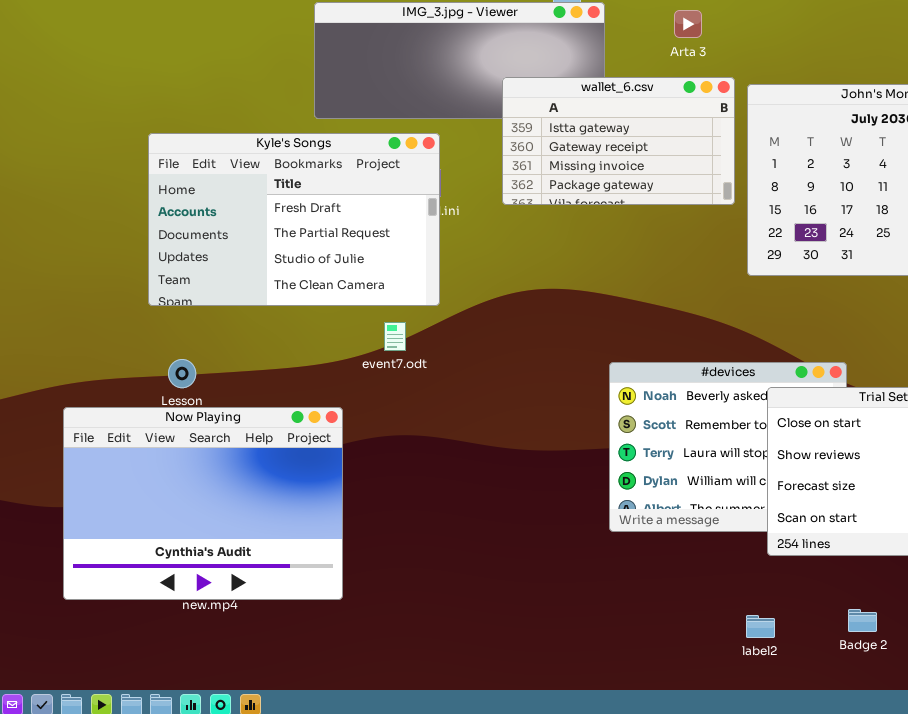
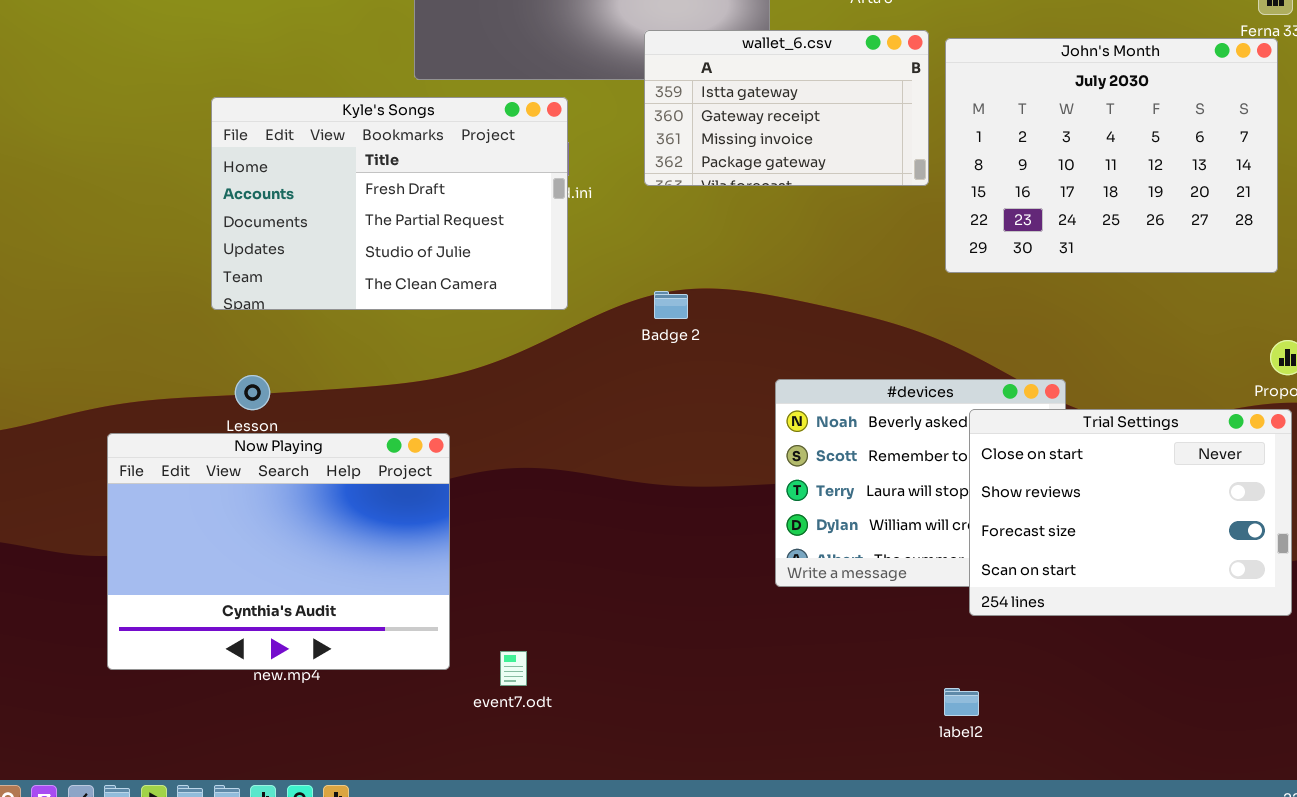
event7.odt: [384,322,406,351] -> [500,651,527,686], moved
Badge 2: [848,609,877,632] -> [654,291,688,319], moved

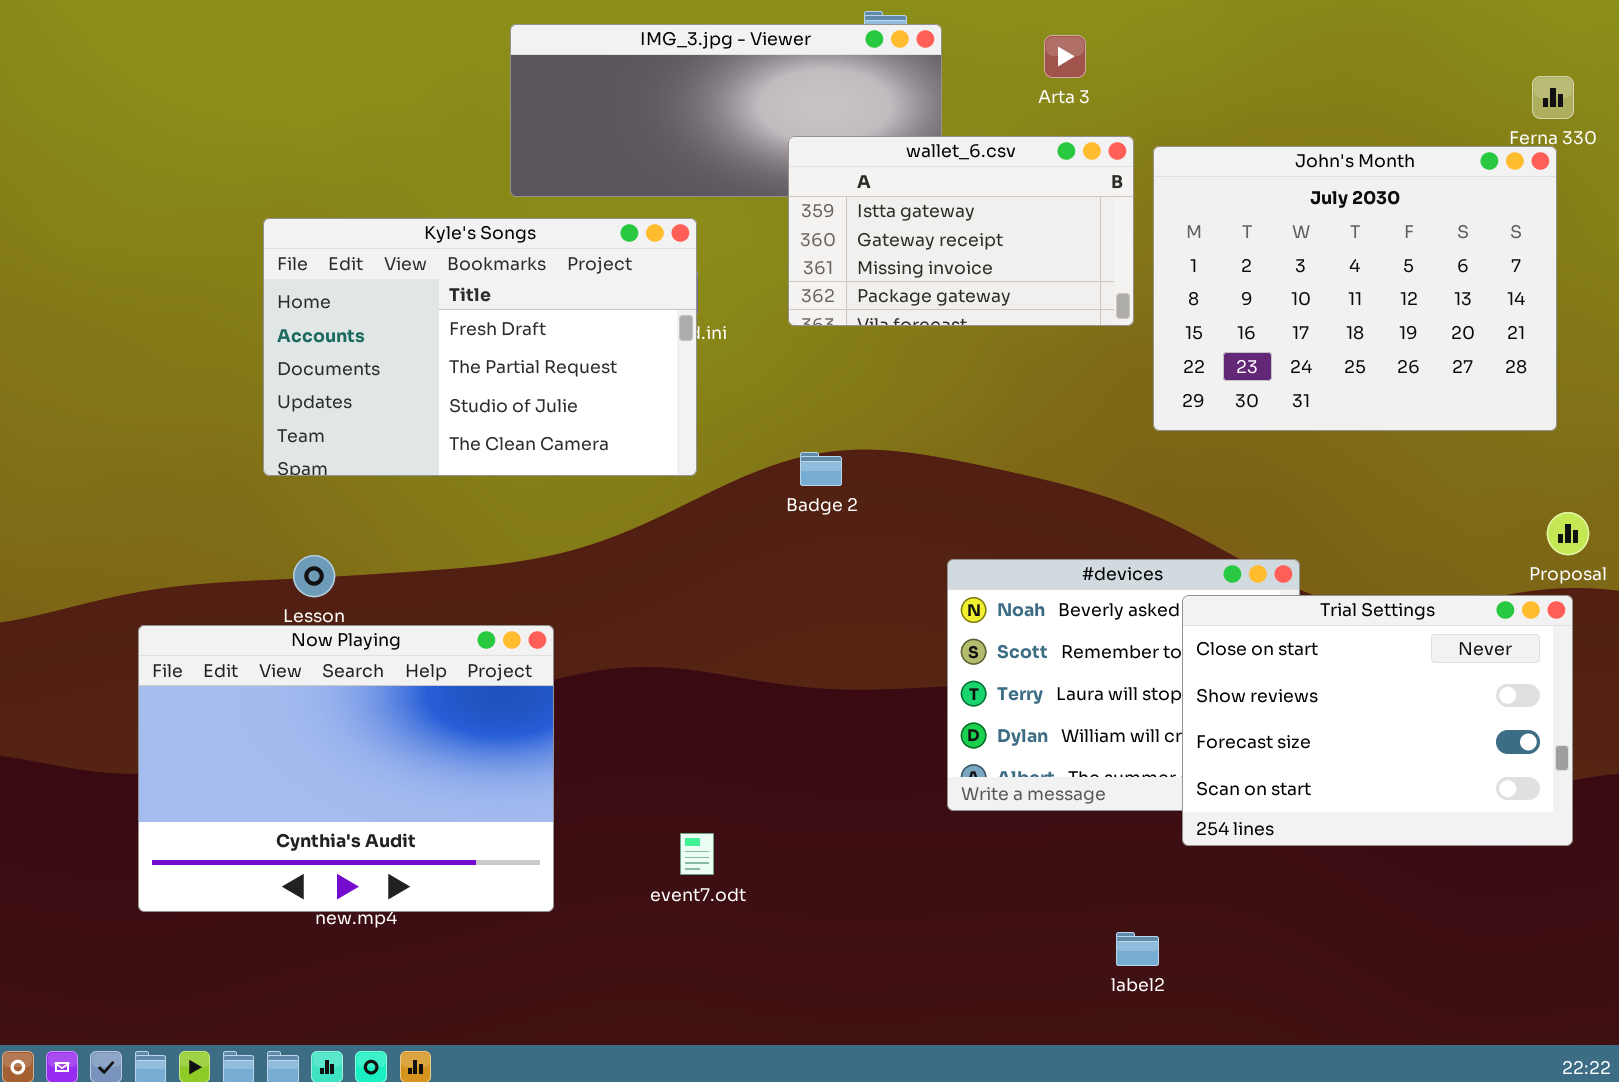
event7.odt: [500,651,527,686] -> [680,833,714,875], moved
label2: [944,688,979,716] -> [1116,932,1159,966], moved

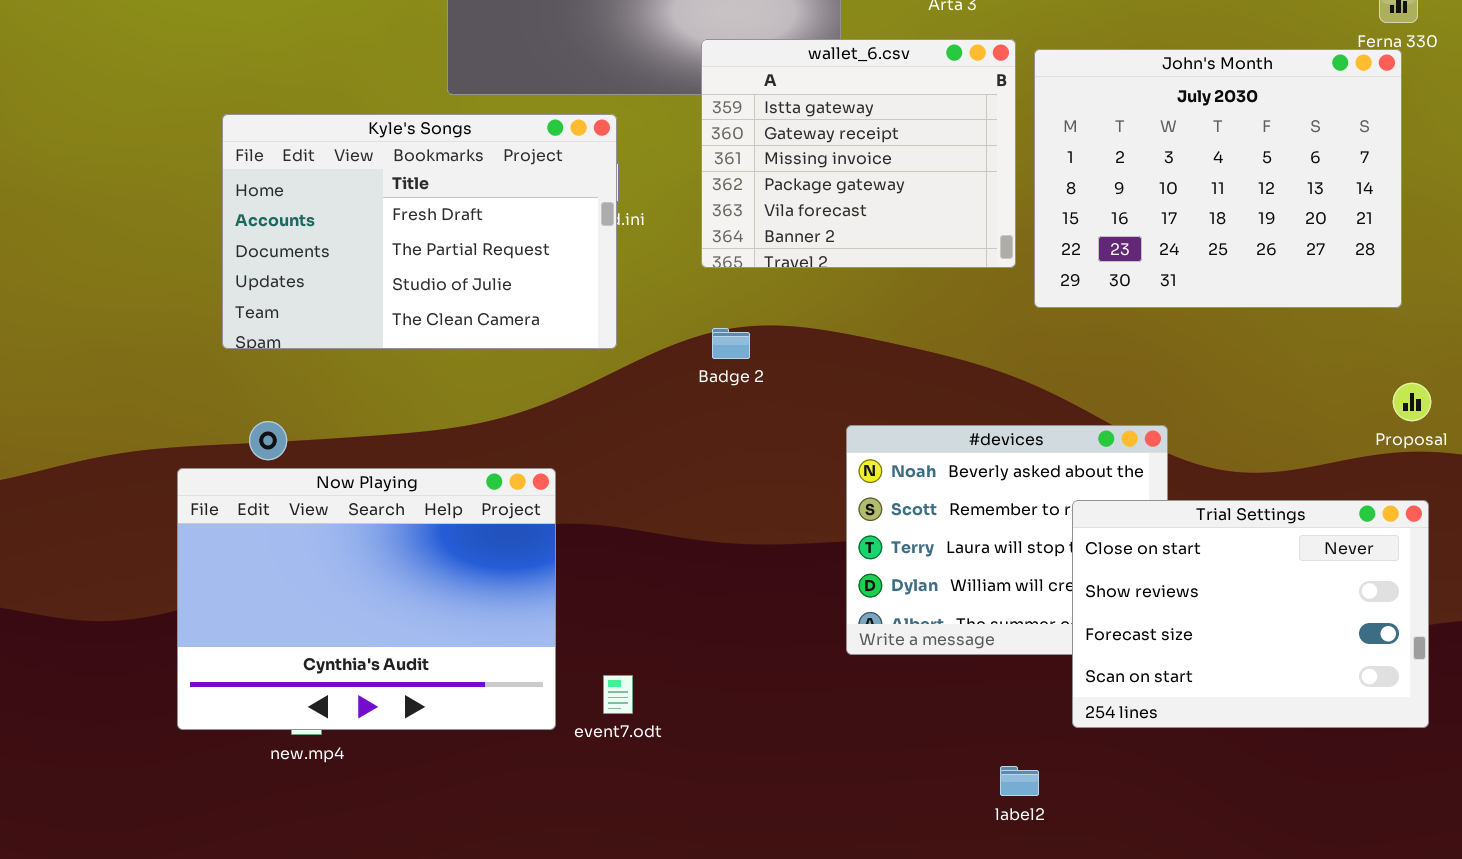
wallet_6.csv: [788,136,1134,326] -> [701,39,1016,268], resized
Trial Settings: [1182,595,1573,846] -> [1072,500,1429,728], moved
Now Playing: [138,625,554,912] -> [177,468,556,730], moved

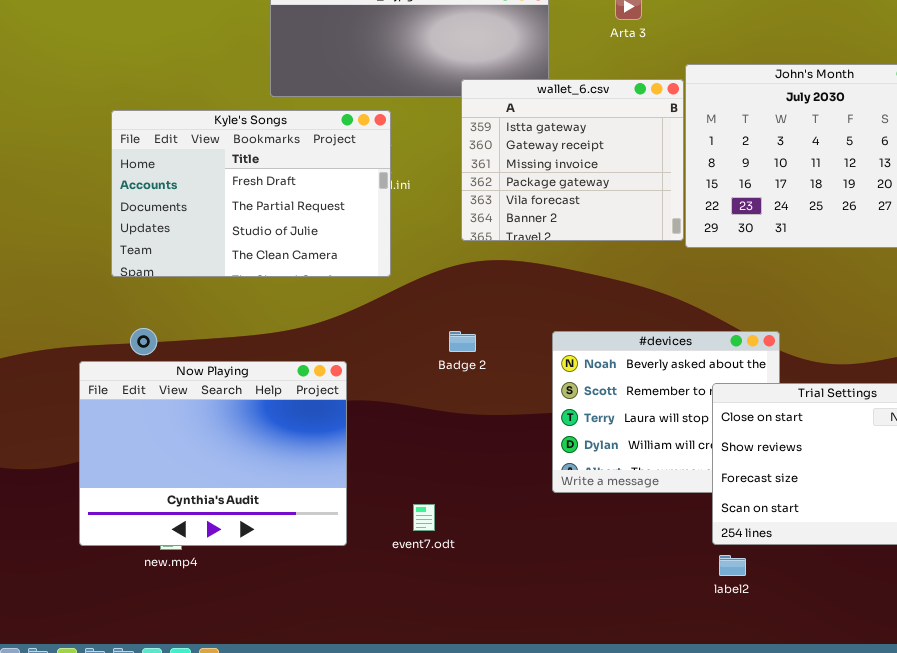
wallet_6.csv: [701,39,1016,268] -> [461,79,684,241], moved
Badge 2: [712,328,750,359] -> [449,331,476,352], moved
event7.odt: [603,675,633,714] -> [413,504,435,531], moved
label2: [1000,766,1039,796] -> [719,555,746,576], moved

